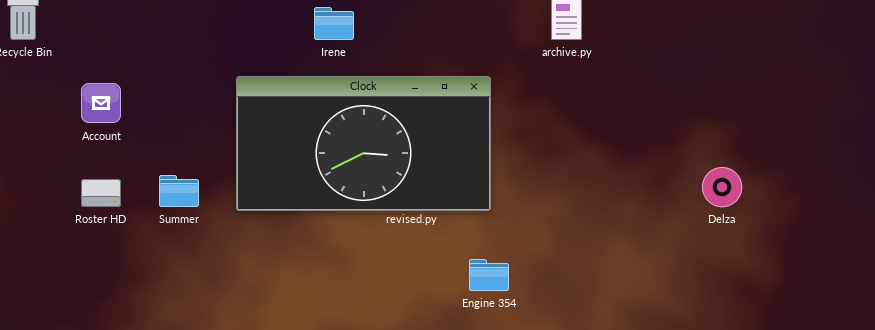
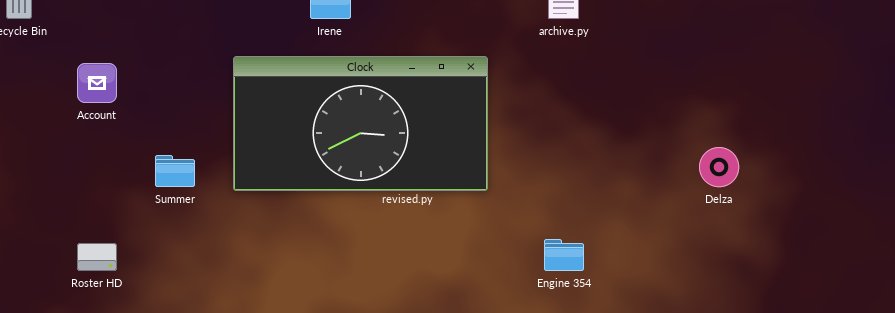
Roster HD: [81,179,121,207] -> [77,243,117,271], moved
Engine 354: [469,259,509,291] -> [544,239,584,271], moved

